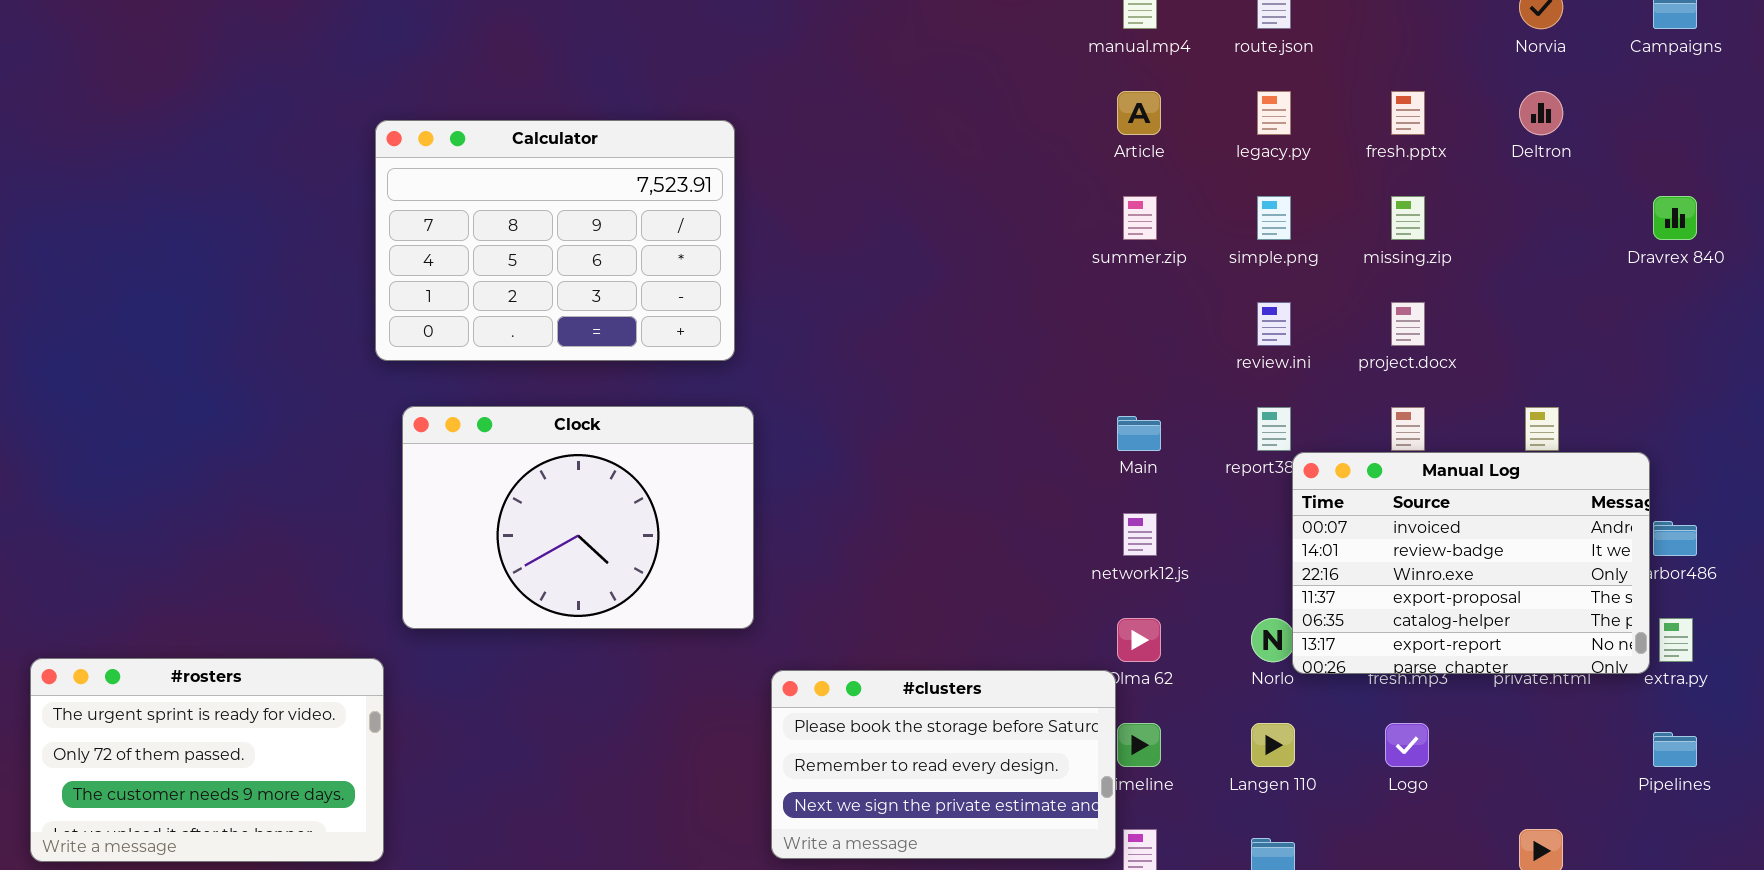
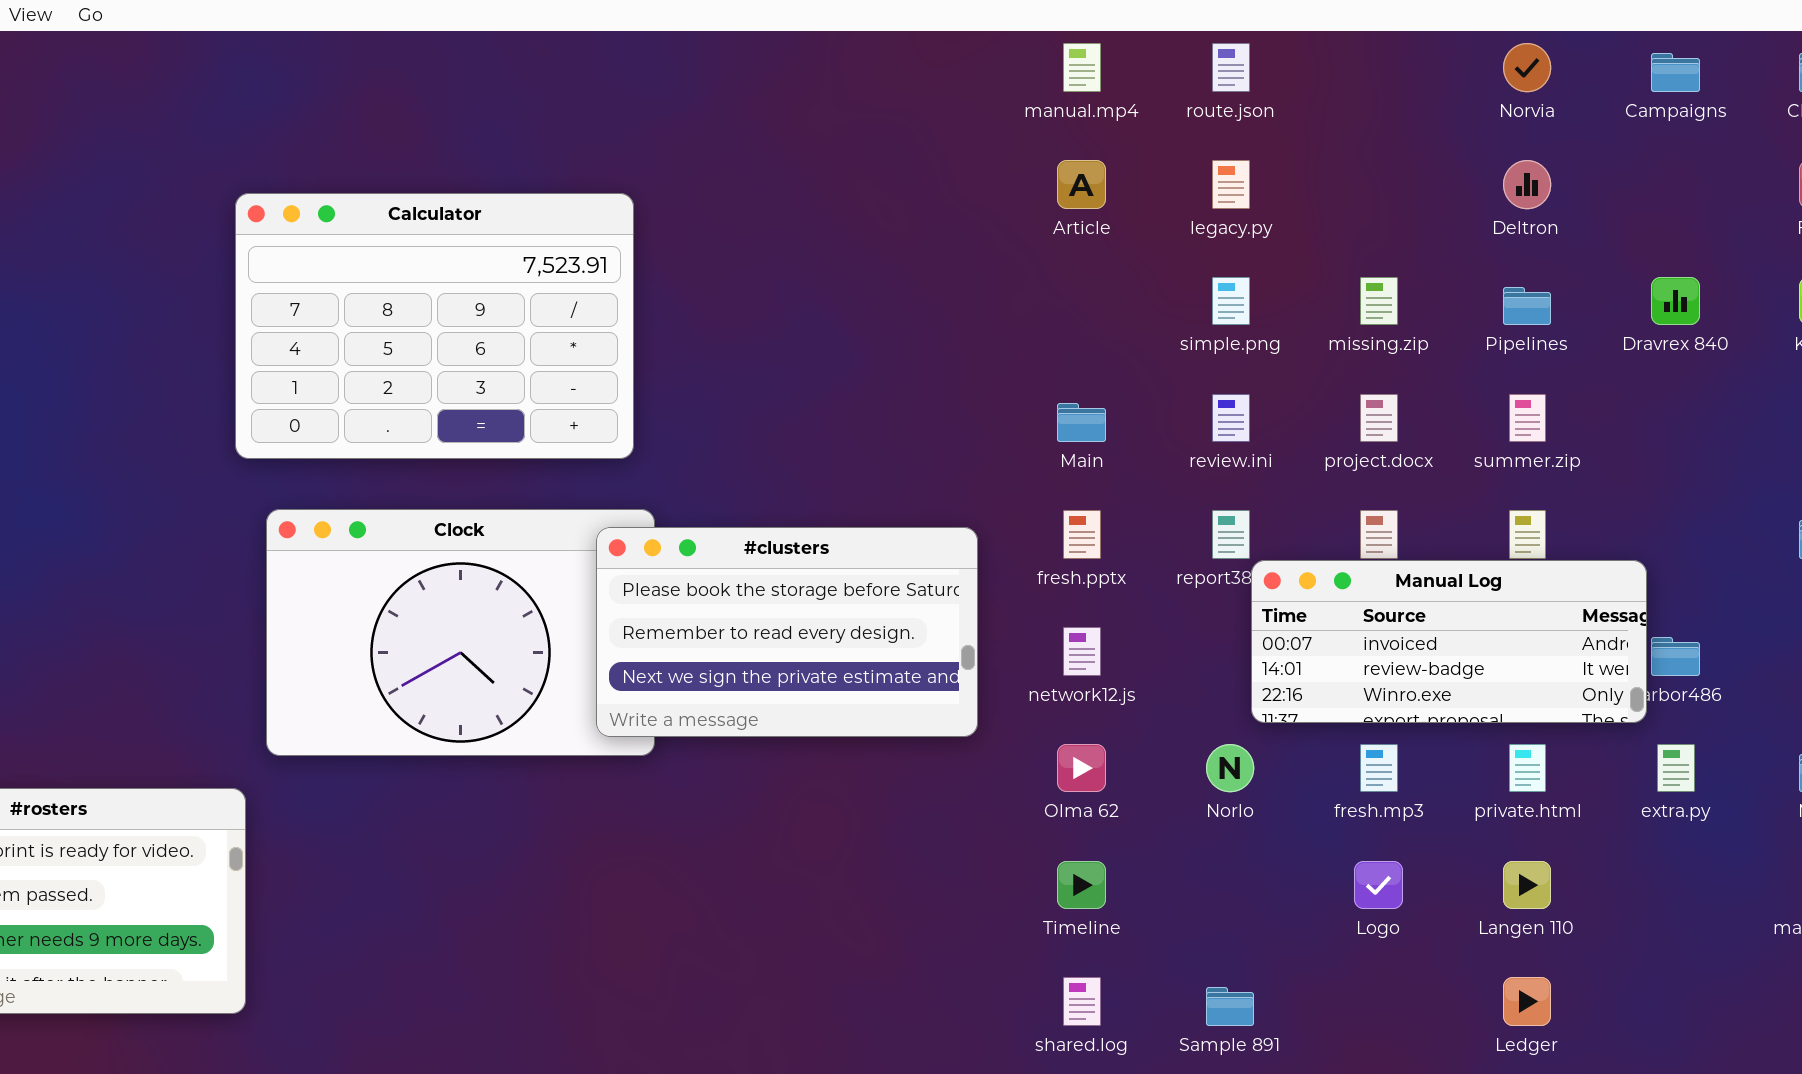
fresh.pptx: [1391,91,1425,135] -> [1063,510,1101,559], moved
summer.zip: [1123,196,1157,240] -> [1509,394,1546,442], moved
Main: [1117,416,1161,451] -> [1057,403,1106,442], moved
Manual Log: [1292,452,1650,674] -> [1251,560,1647,723], resized
#clusters: [771,670,1116,859] -> [596,527,978,737], moved
Langen 110: [1251,723,1295,767] -> [1503,861,1551,909], moved
Pipelines: [1653,732,1697,767] -> [1503,287,1551,325], moved

